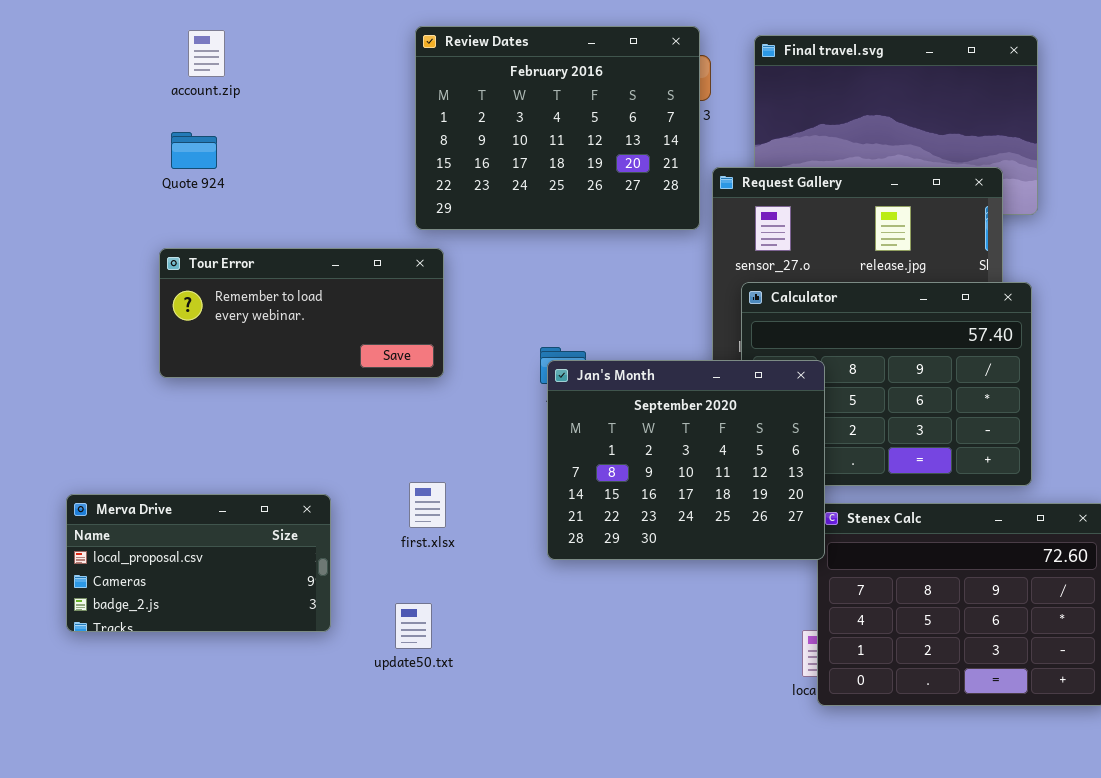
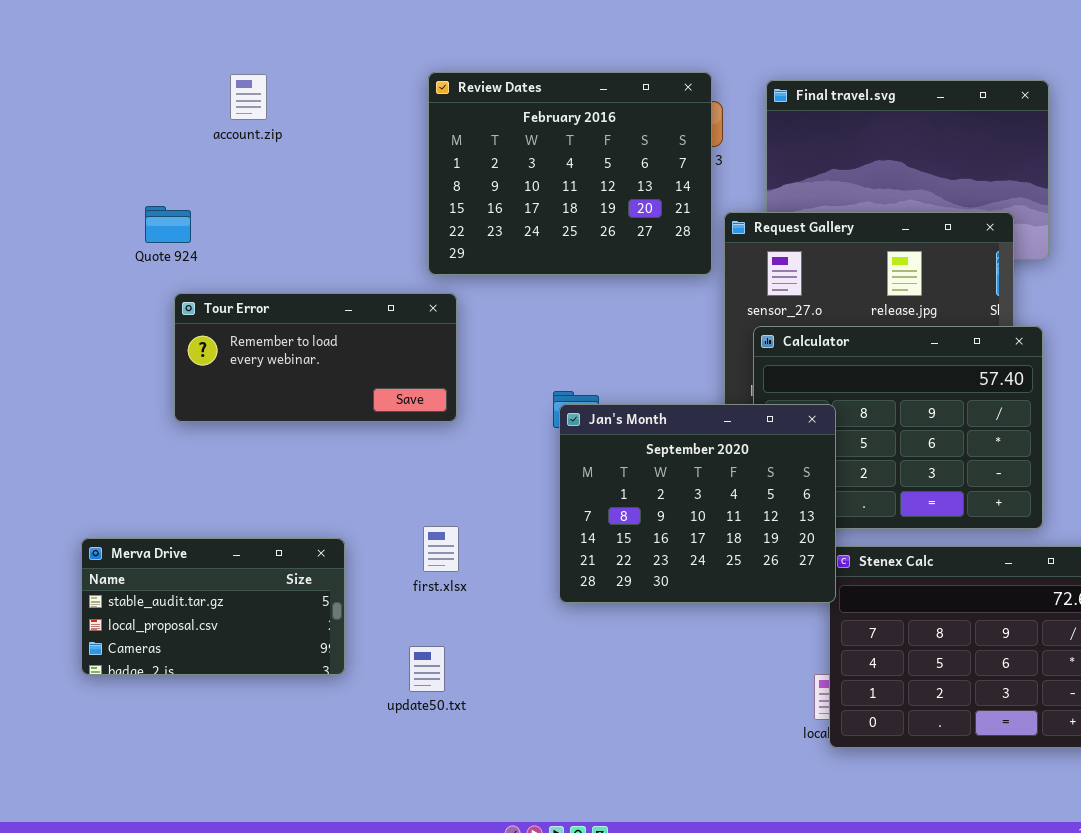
account.zip: [188,30,225,77] -> [230,74,267,120], moved
Quote 924: [171,132,217,169] -> [145,206,191,243], moved
Merva Drive: [66,494,331,632] -> [81,538,345,675], scrolled up 1 row

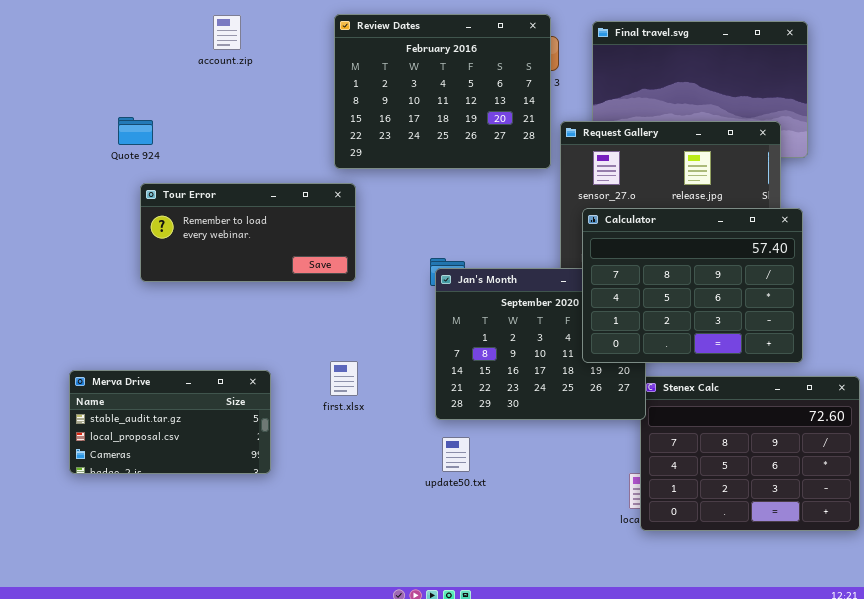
account.zip: [230,74,267,120] -> [213,15,241,50], moved
Calculator: [753,326,1043,529] -> [582,208,803,363], raised
update50.txt: [409,646,445,692] -> [442,437,470,472], moved

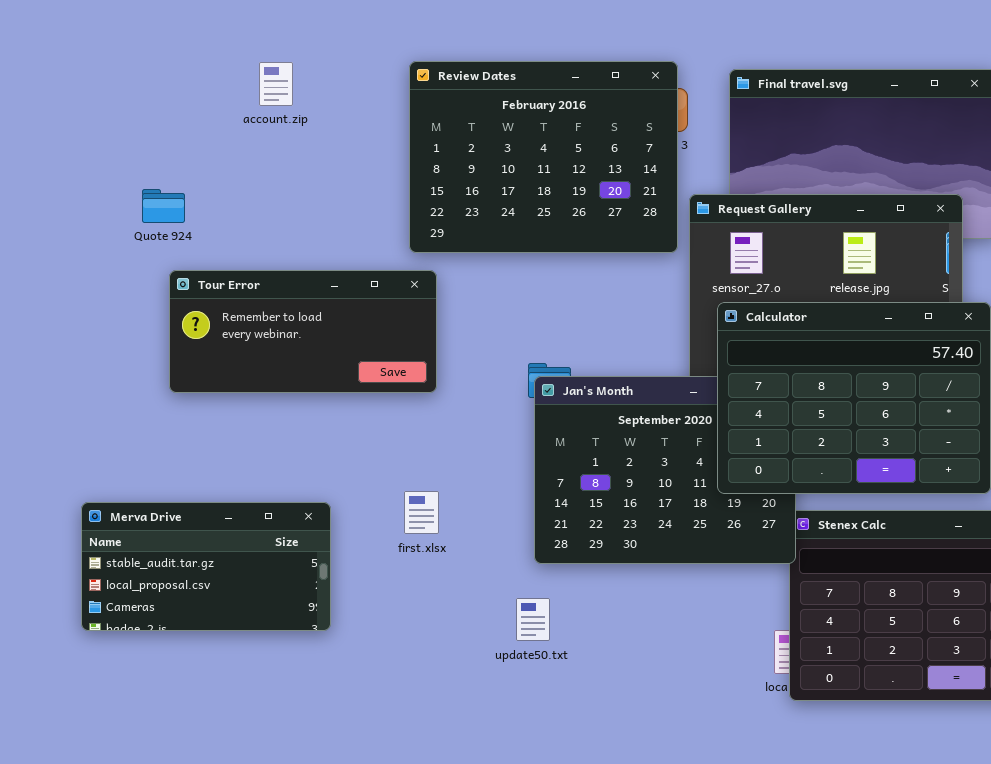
update50.txt: [442,437,470,472] -> [516,598,550,641], moved

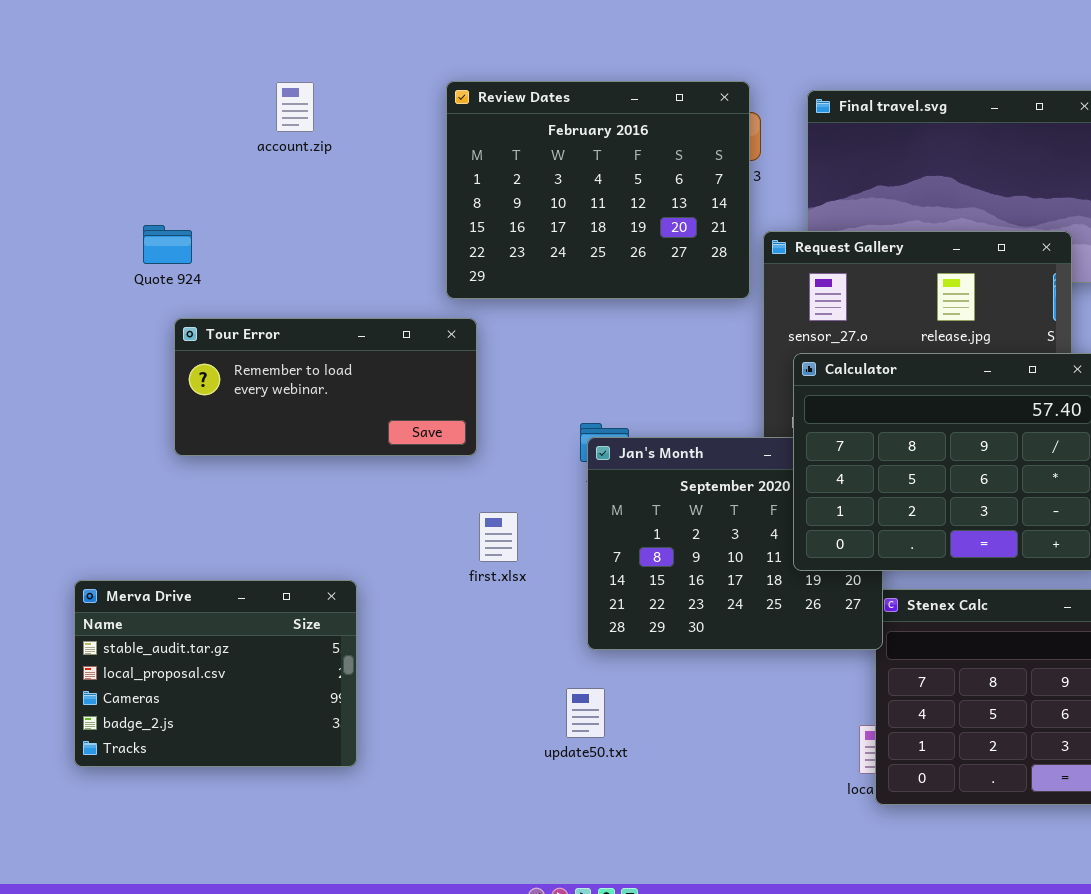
first.xlsx: [404,491,439,534] -> [479,512,518,562], moved
Merva Drive: [81,502,331,631] -> [74,580,357,767], resized

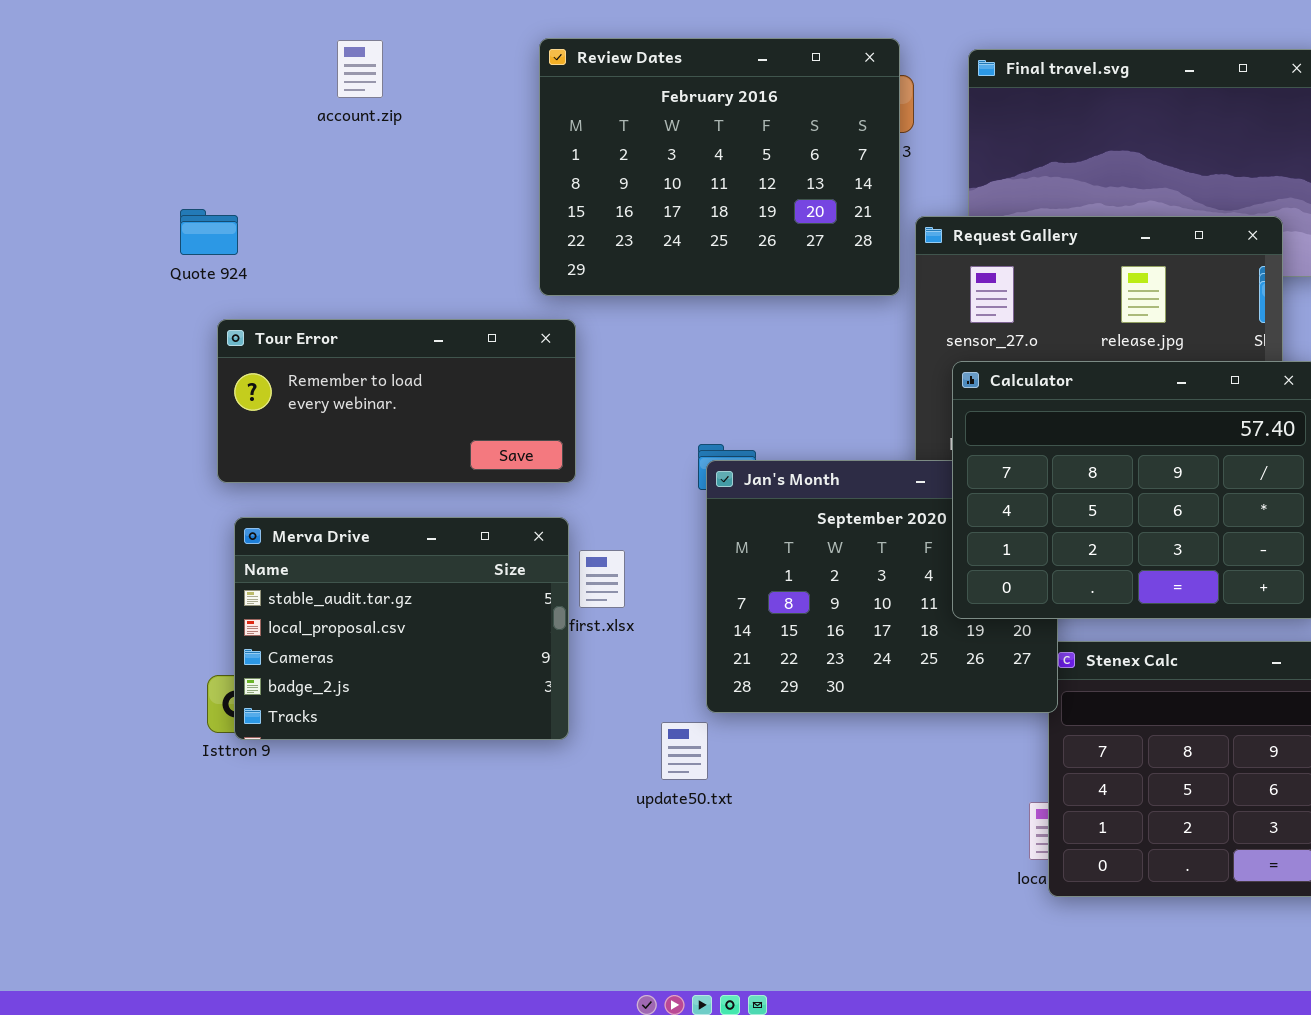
Merva Drive: [74,580,357,767] -> [234,517,569,740], moved
update50.txt: [566,688,605,738] -> [661,722,708,780], moved

